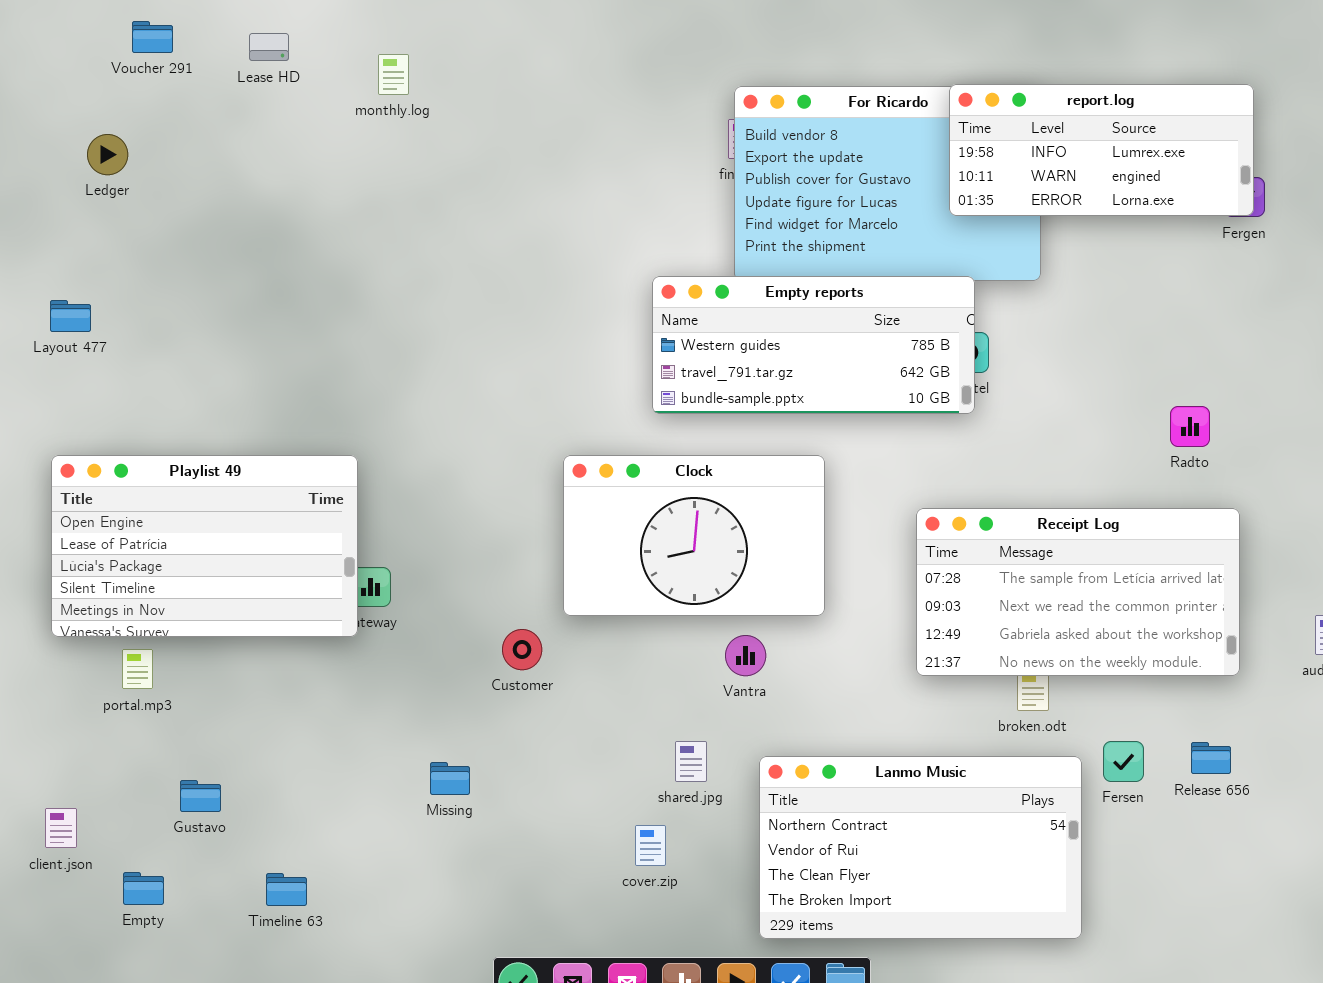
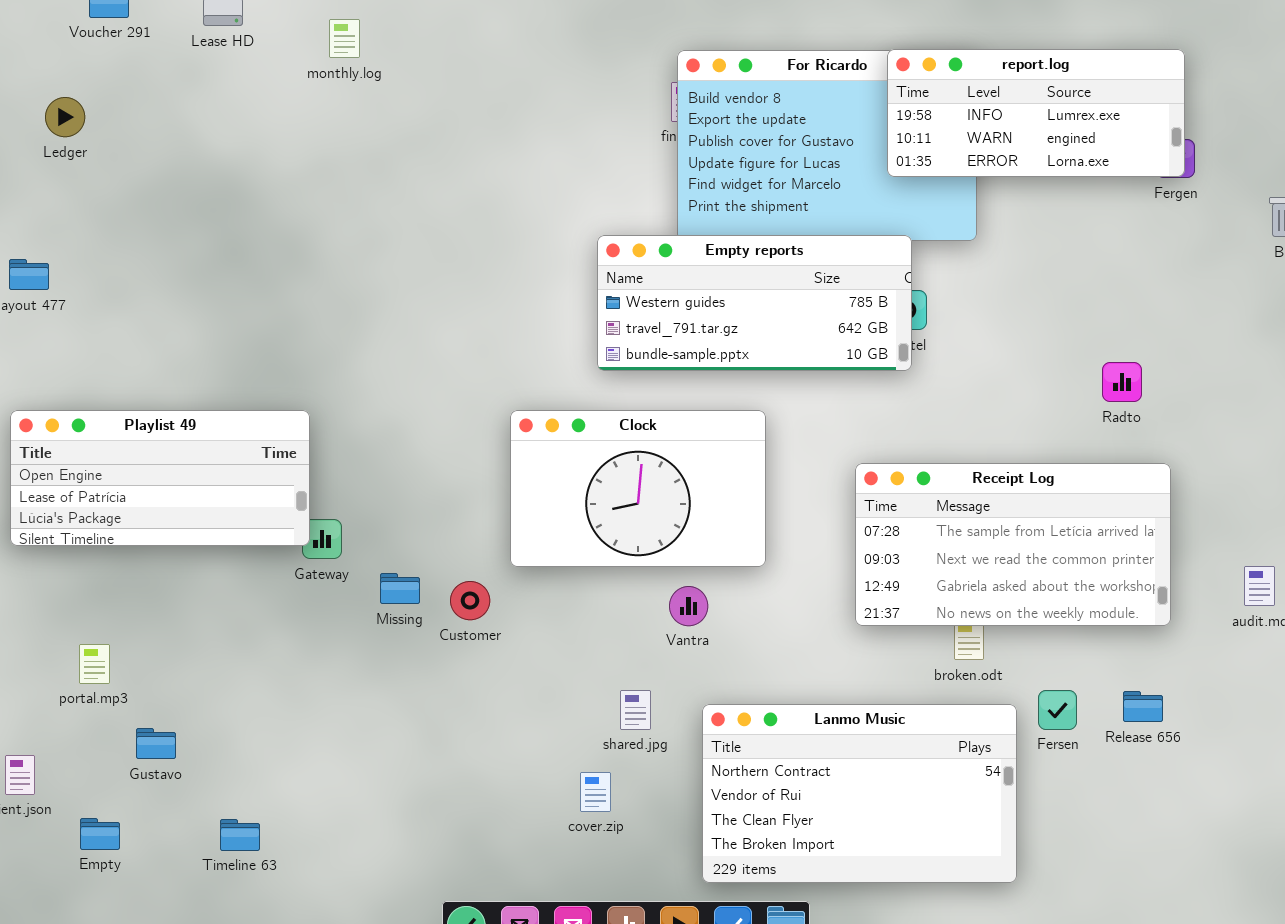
Playlist 49: [51,455,358,637] -> [10,410,310,546], resized
portal.mp3: [122,649,153,689] -> [79,644,110,684], moved
Missing: [430,762,470,795] -> [380,573,420,604], moved

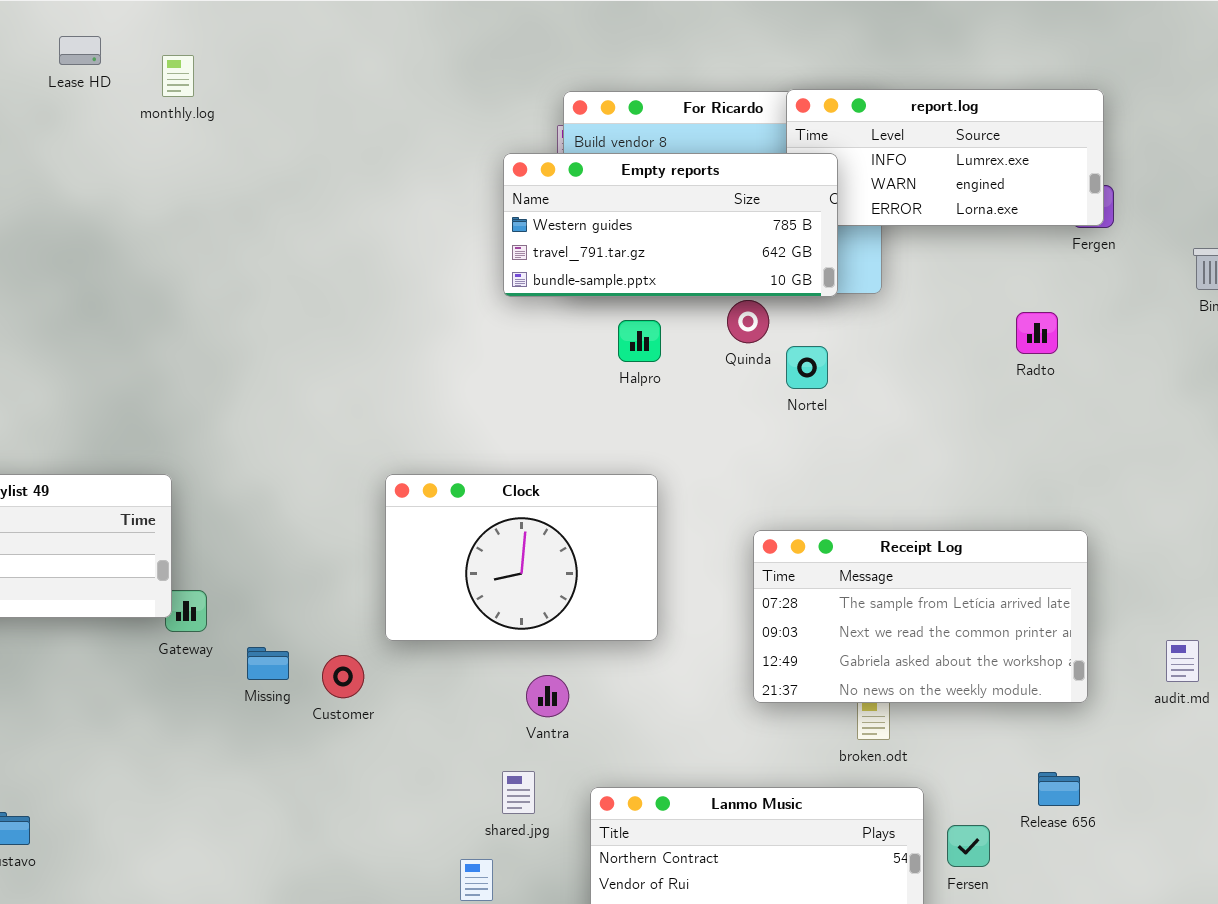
monthly.log: [329,19,360,58] -> [162,55,194,97], moved
Empty reports: [597,235,912,371] -> [503,153,838,297], moved
Radto: [1102,362,1142,402] -> [1016,312,1058,354], moved
Vantra: [669,586,708,626] -> [526,675,569,717], moved
Fersen: [1038,690,1077,730] -> [947,825,990,867], moved

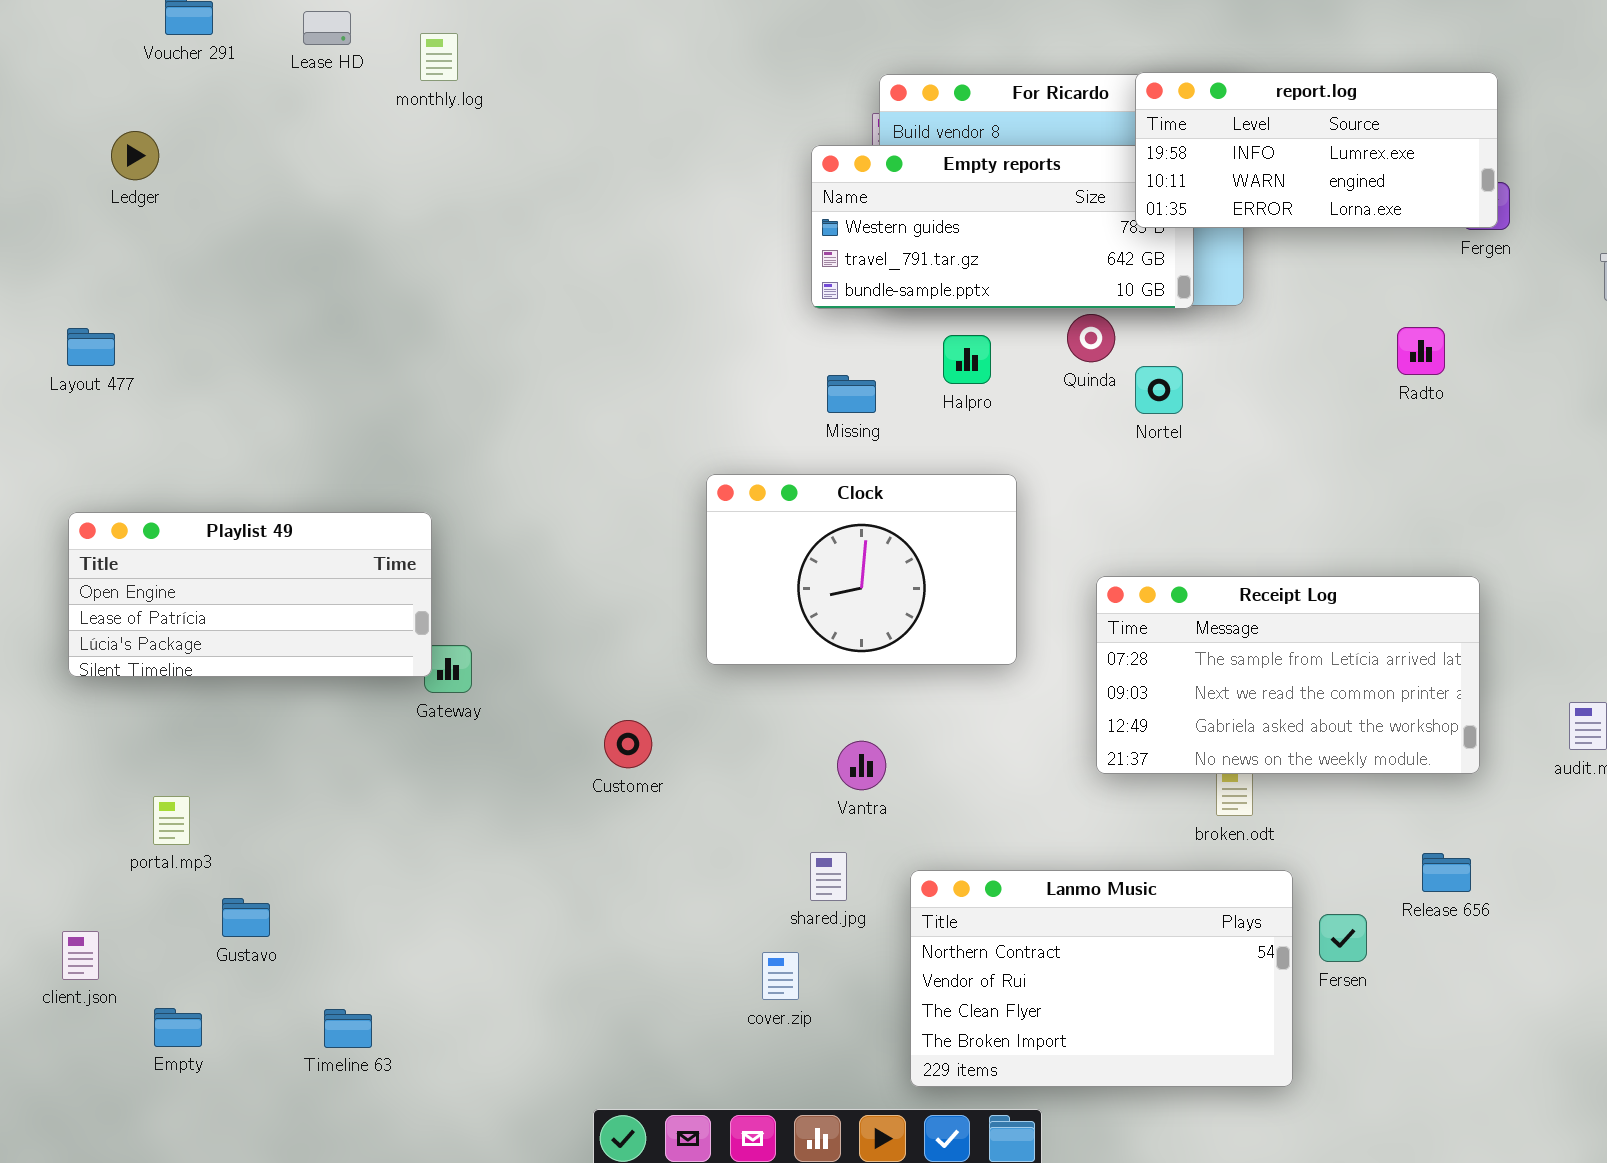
report.log: [786,89,1104,226] -> [1135,72,1498,228], raised
Clock: [385,474,658,641] -> [706,474,1017,665], moved
Missing: [247,647,289,680] -> [827,375,876,413], moved

